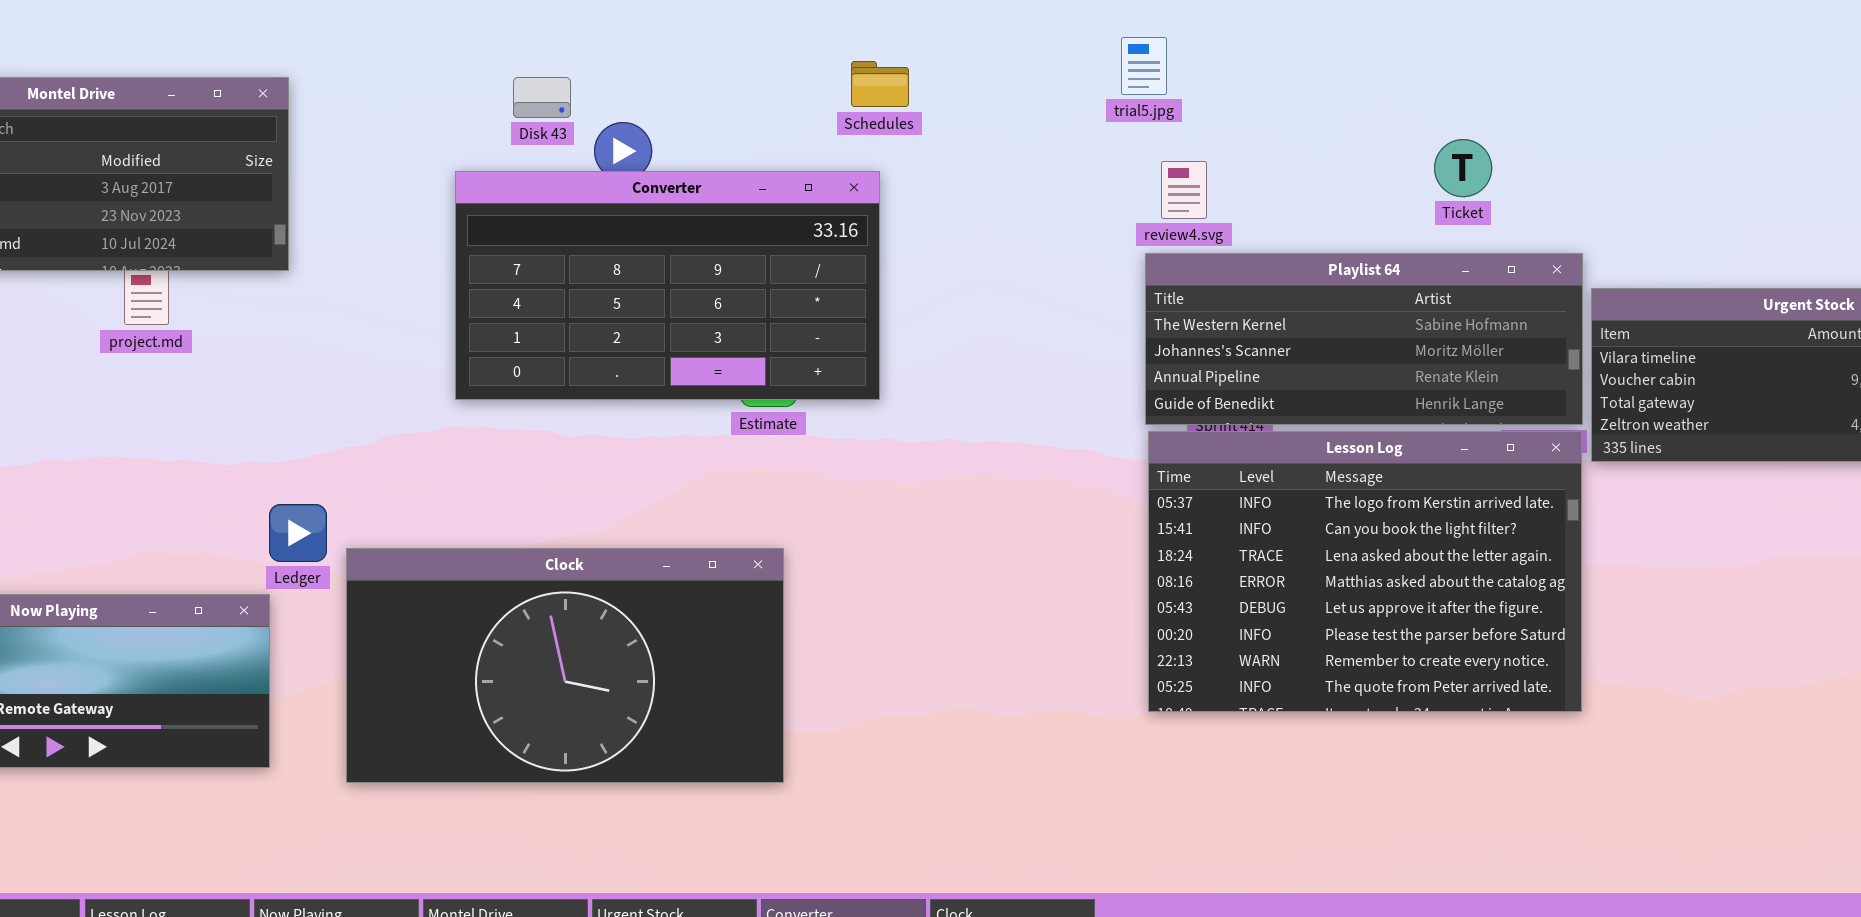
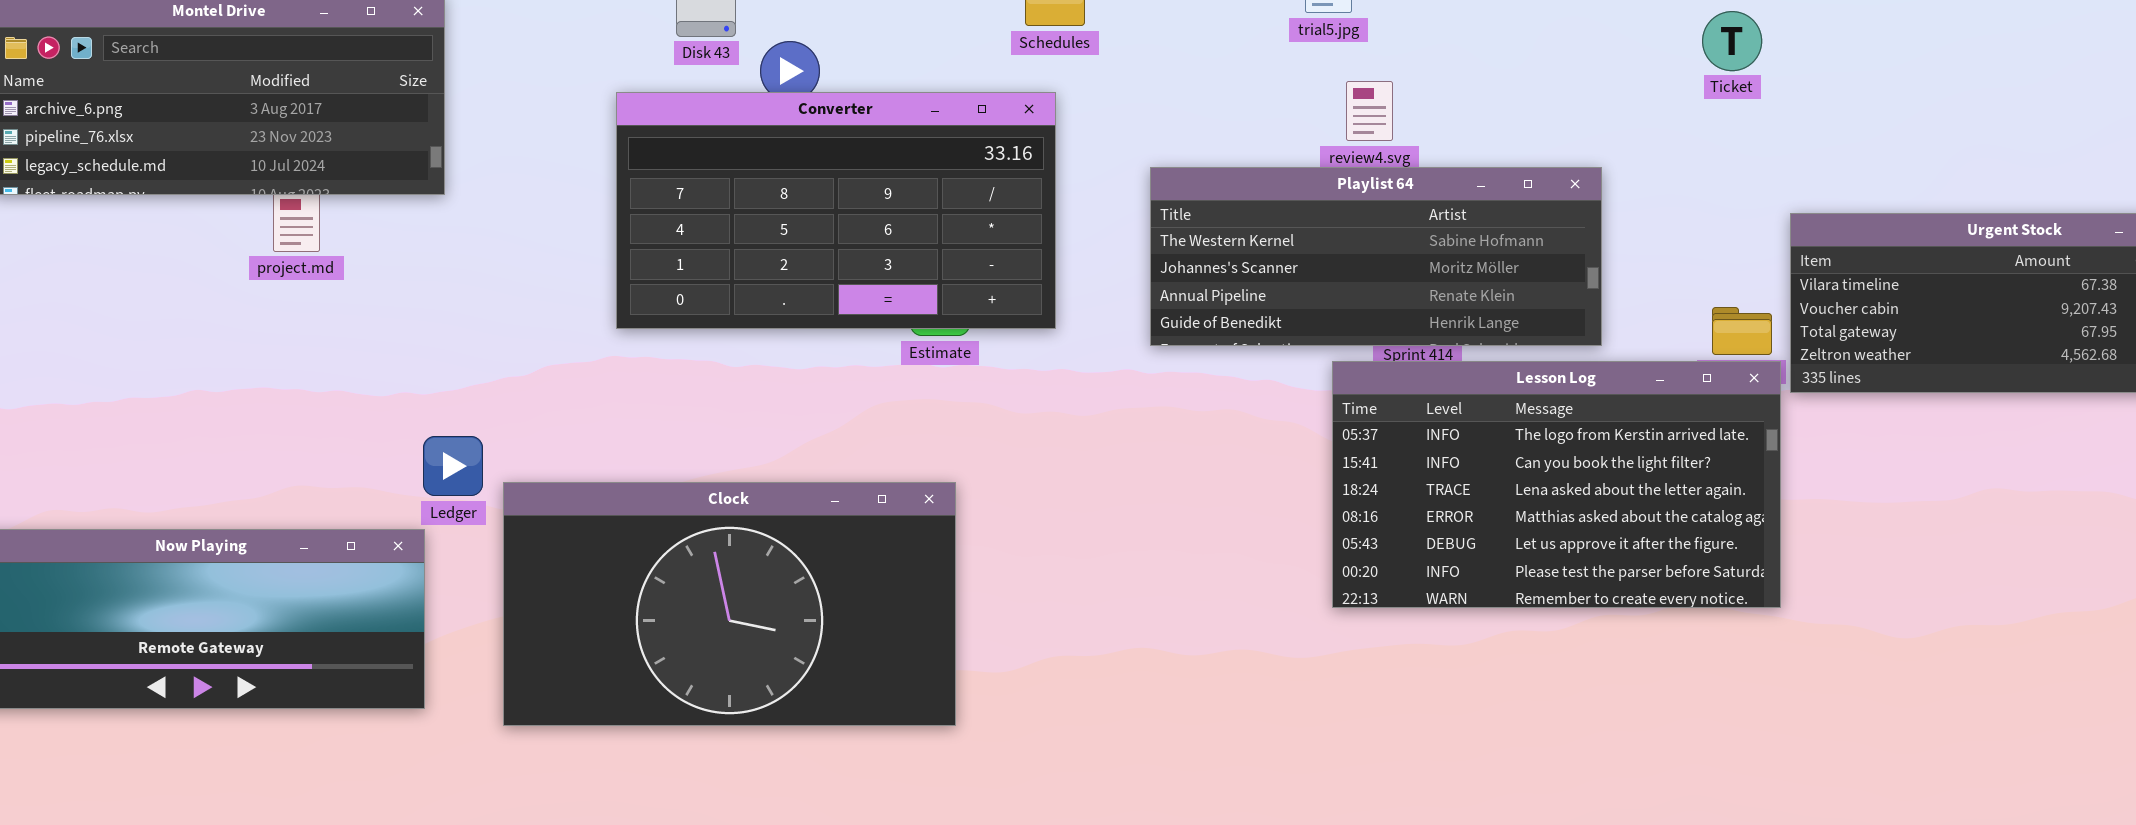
Ticket: [1434,139,1492,197] -> [1702,11,1762,71], moved
Playlist 64: [1145,253,1583,425] -> [1150,167,1602,346], moved
Lesson Log: [1148,431,1582,712] -> [1332,361,1781,608], resized

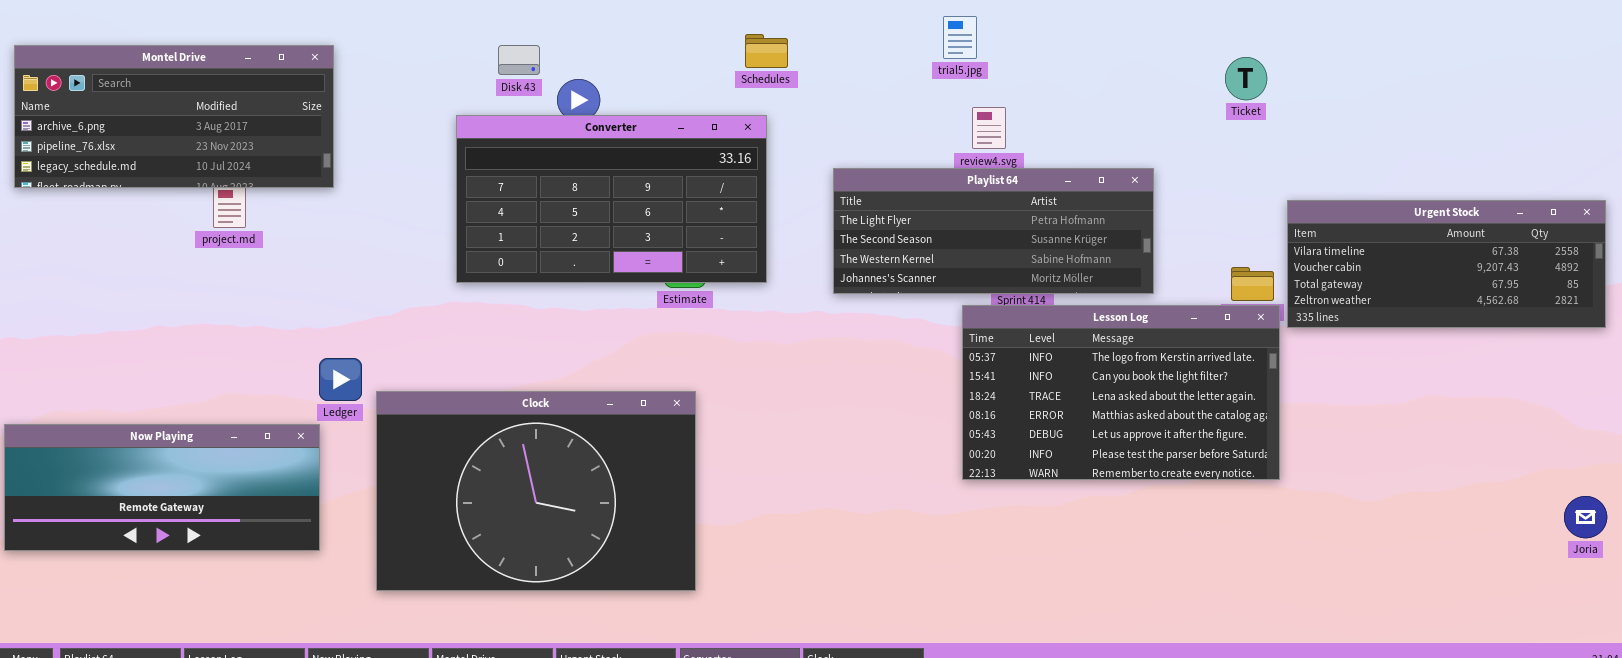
Playlist 64: [1150,167,1602,346] -> [833,168,1154,294], scrolled up 2 rows
Clock: [503,482,956,726] -> [376,391,696,591], resized

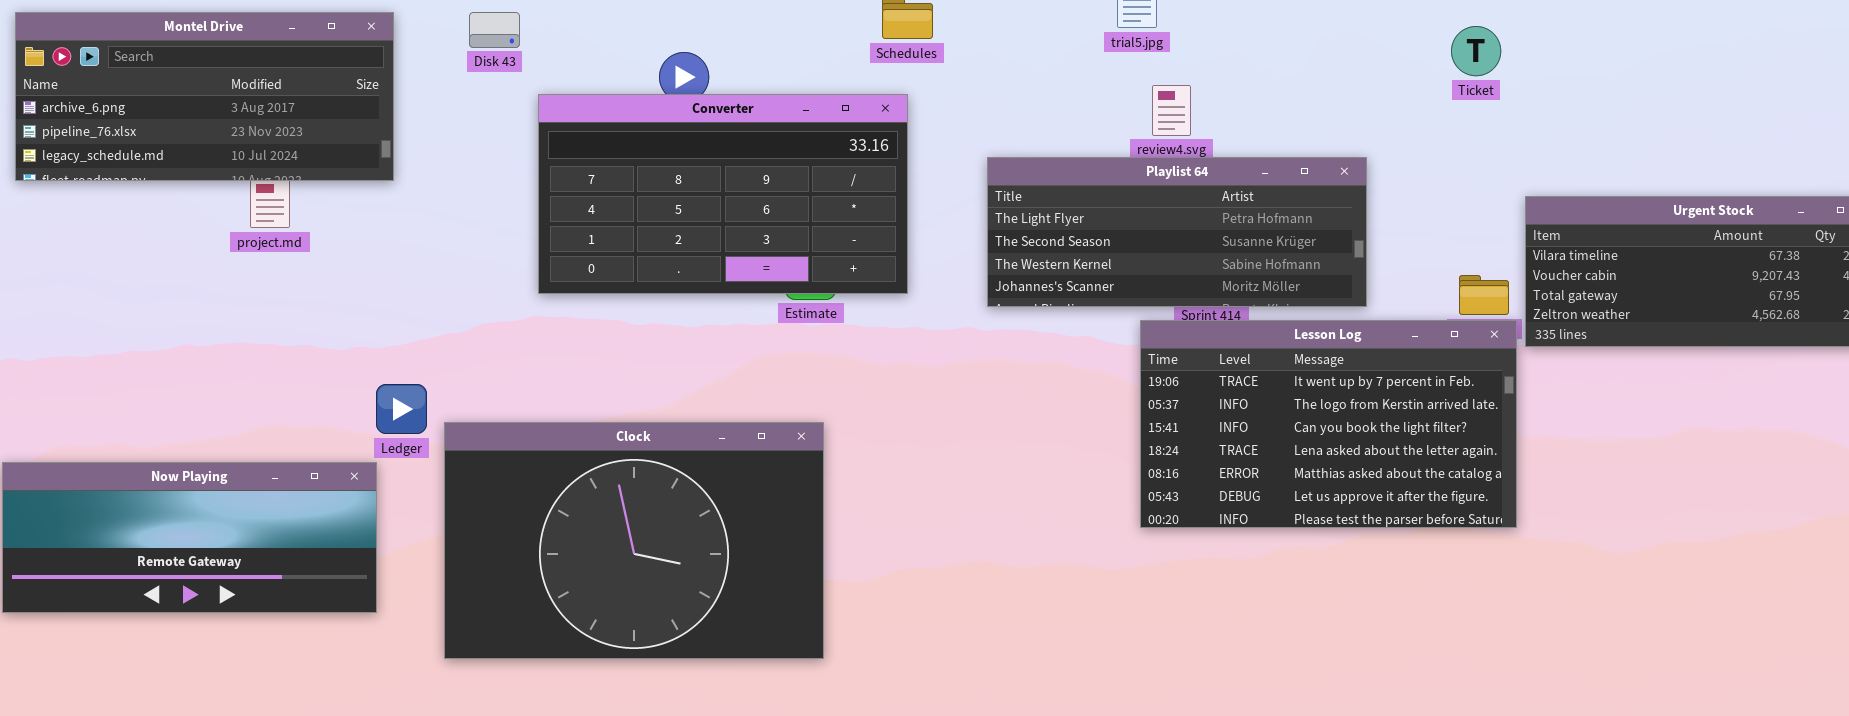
Disk 43: [498,45,540,75] -> [469,12,520,48], moved
Lesson Log: [962,305,1280,480] -> [1140,320,1517,528], scrolled up 1 row

